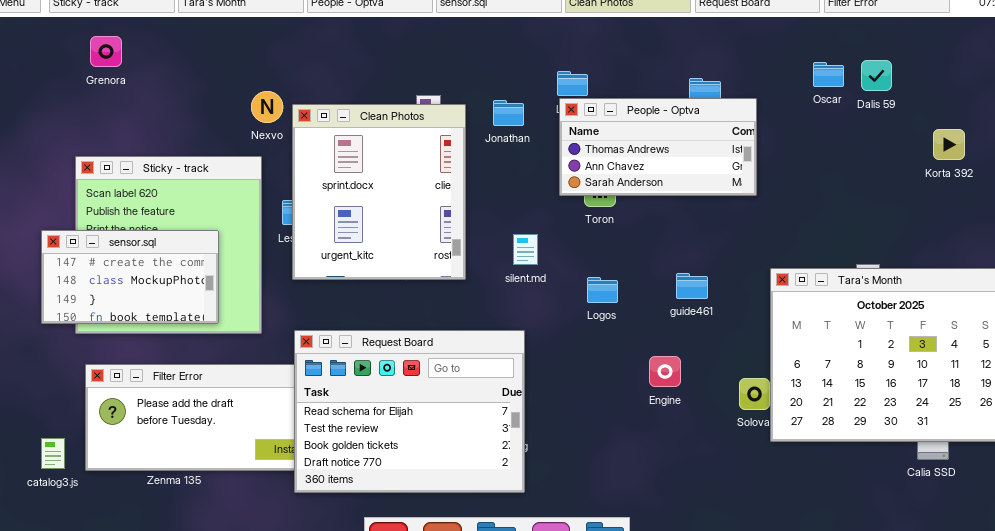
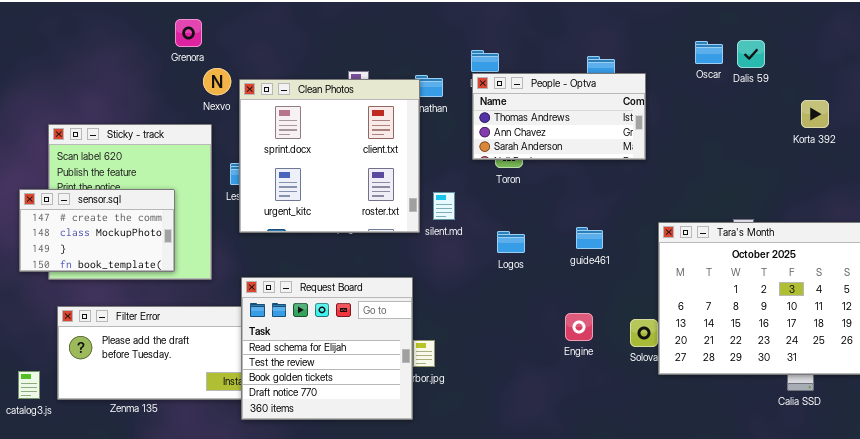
Grenora: [90,36,122,67] -> [175,19,202,47], moved
Clean Photos: [292,104,466,280] -> [239,79,420,233], resized
Request Board: [294,330,525,493] -> [241,277,413,420], resized
Engine: [649,356,681,387] -> [565,313,593,341], moved

